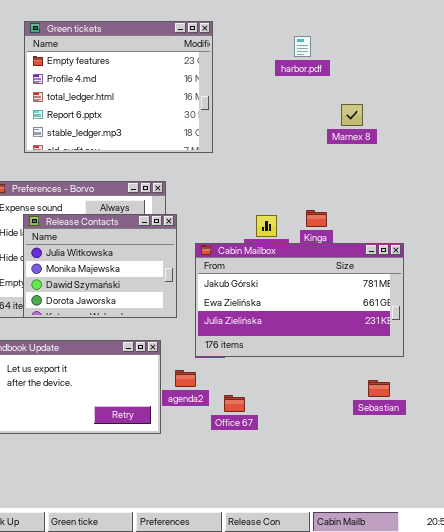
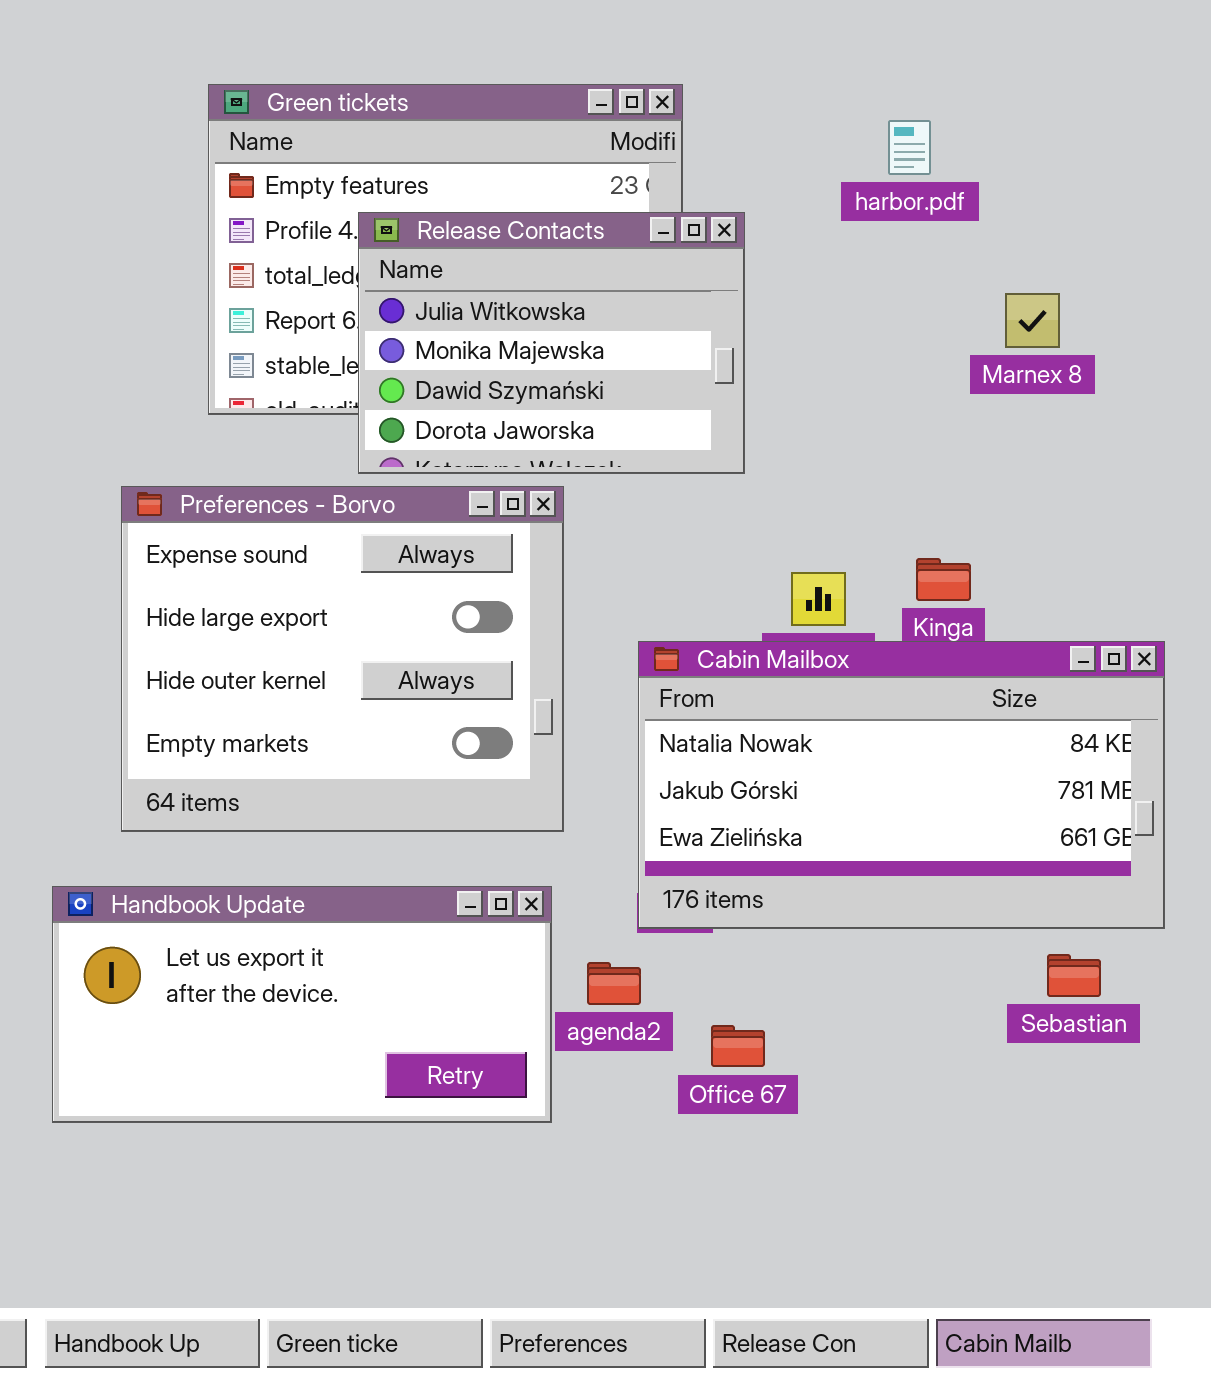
Release Contacts: [23,214,177,318] -> [358,212,745,474], moved
Cabin Mailbox: [195,243,404,357] -> [638,641,1165,929], scrolled up 1 row
Sebastian: [368,380,390,397] -> [1047,954,1101,997], moved

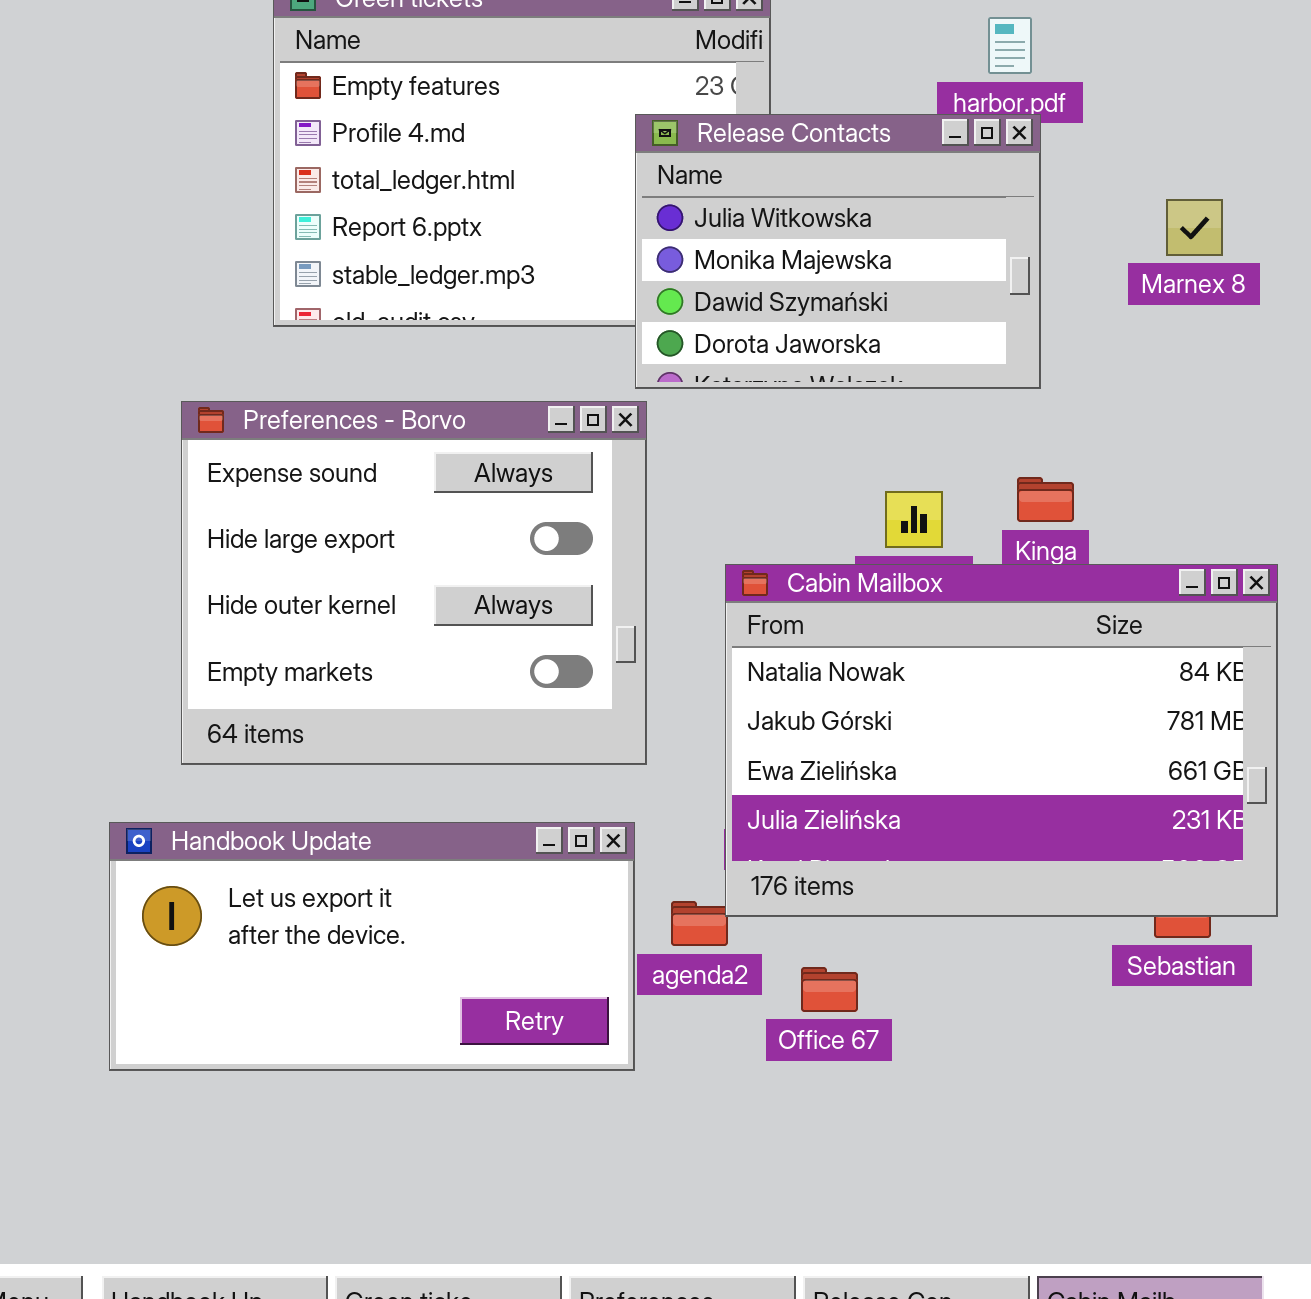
Release Contacts: [358,212,745,474] -> [635,114,1041,389], moved
Marnex 8: [1005,293,1060,348] -> [1166,199,1223,256], moved
Cabin Mailbox: [638,641,1165,929] -> [725,564,1278,917], resized

